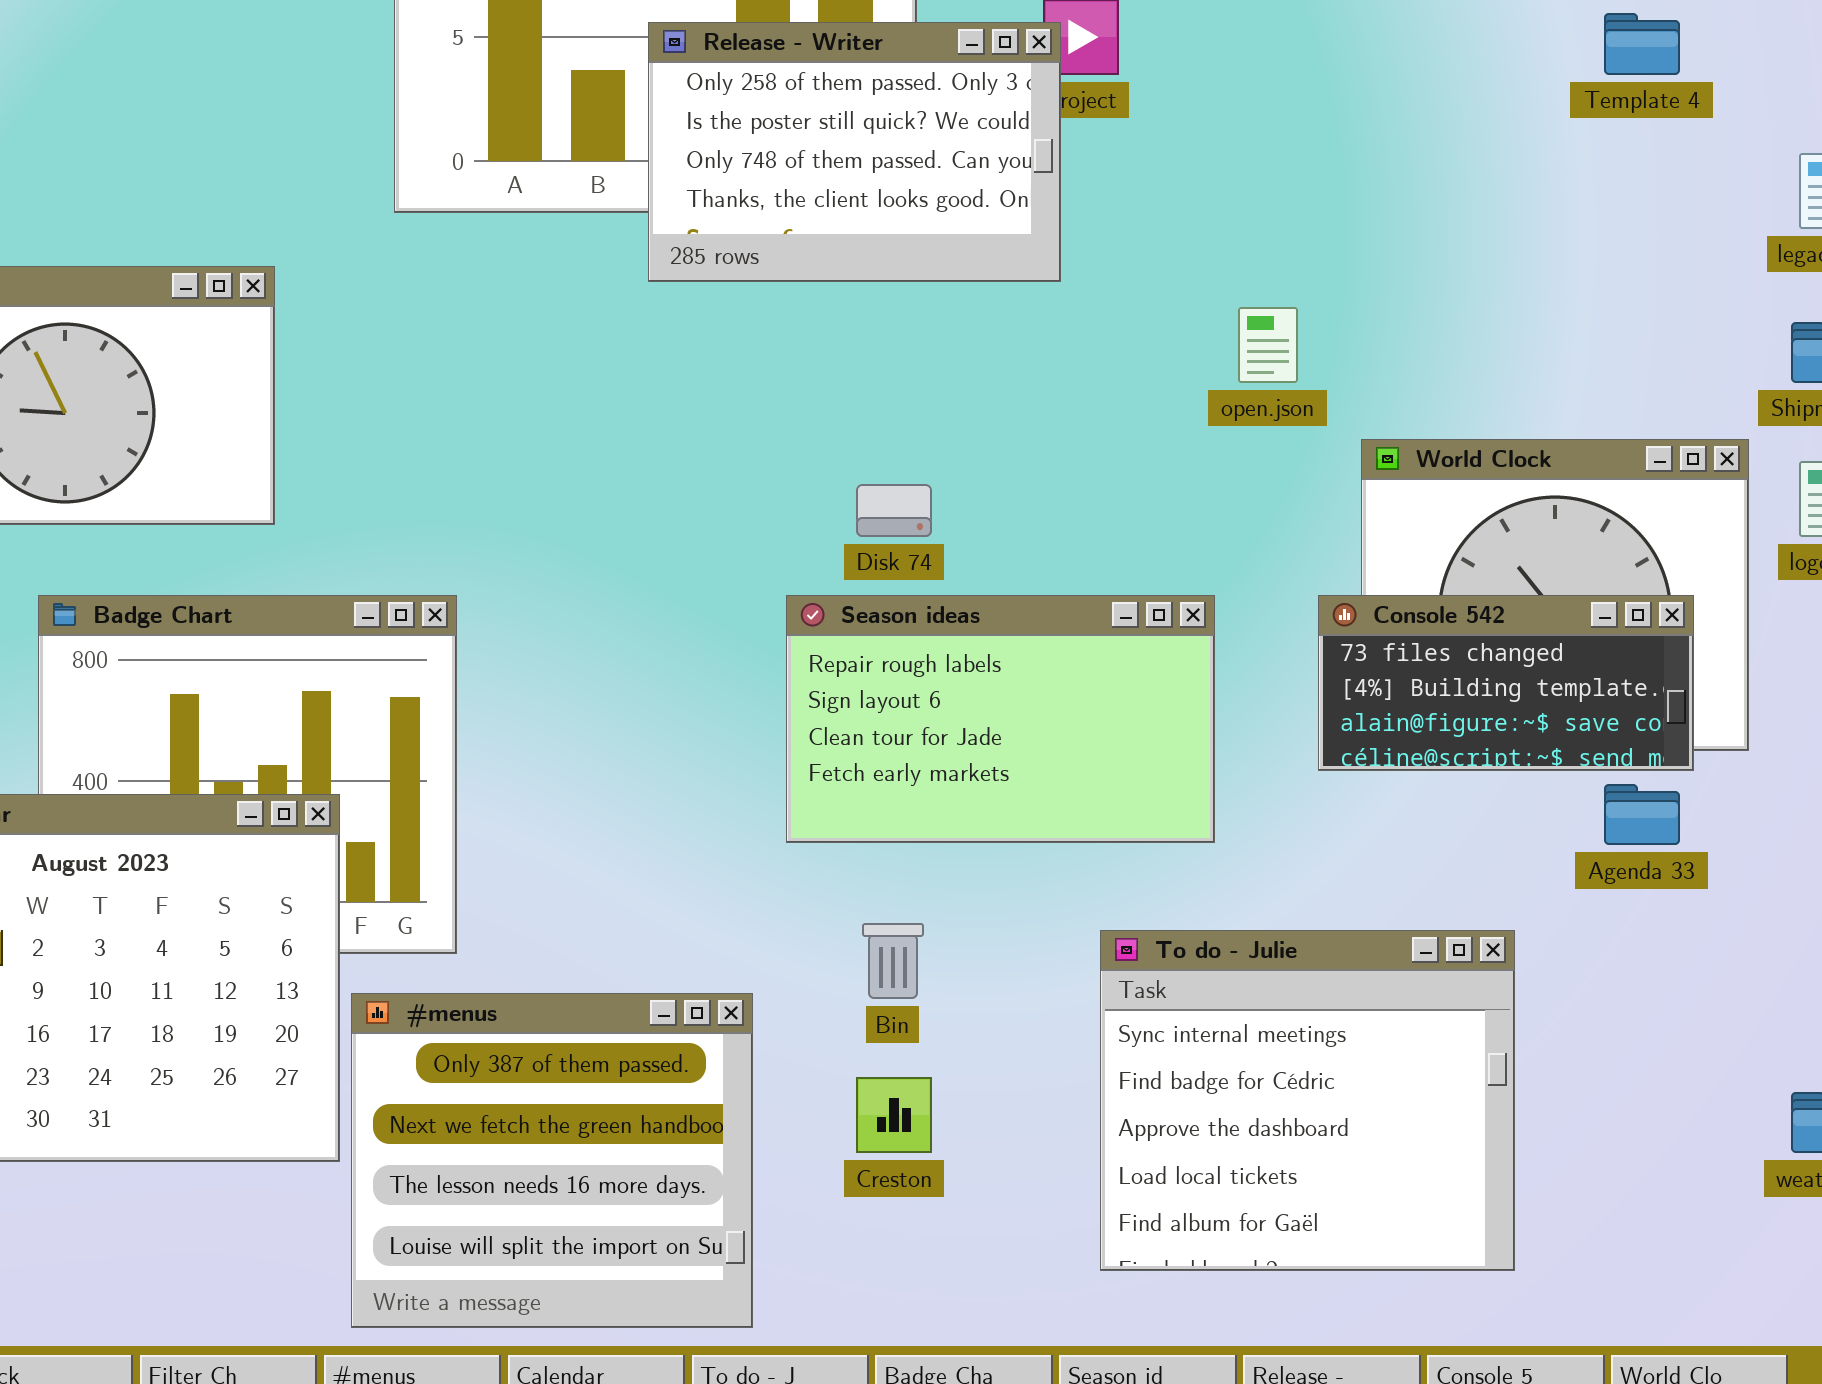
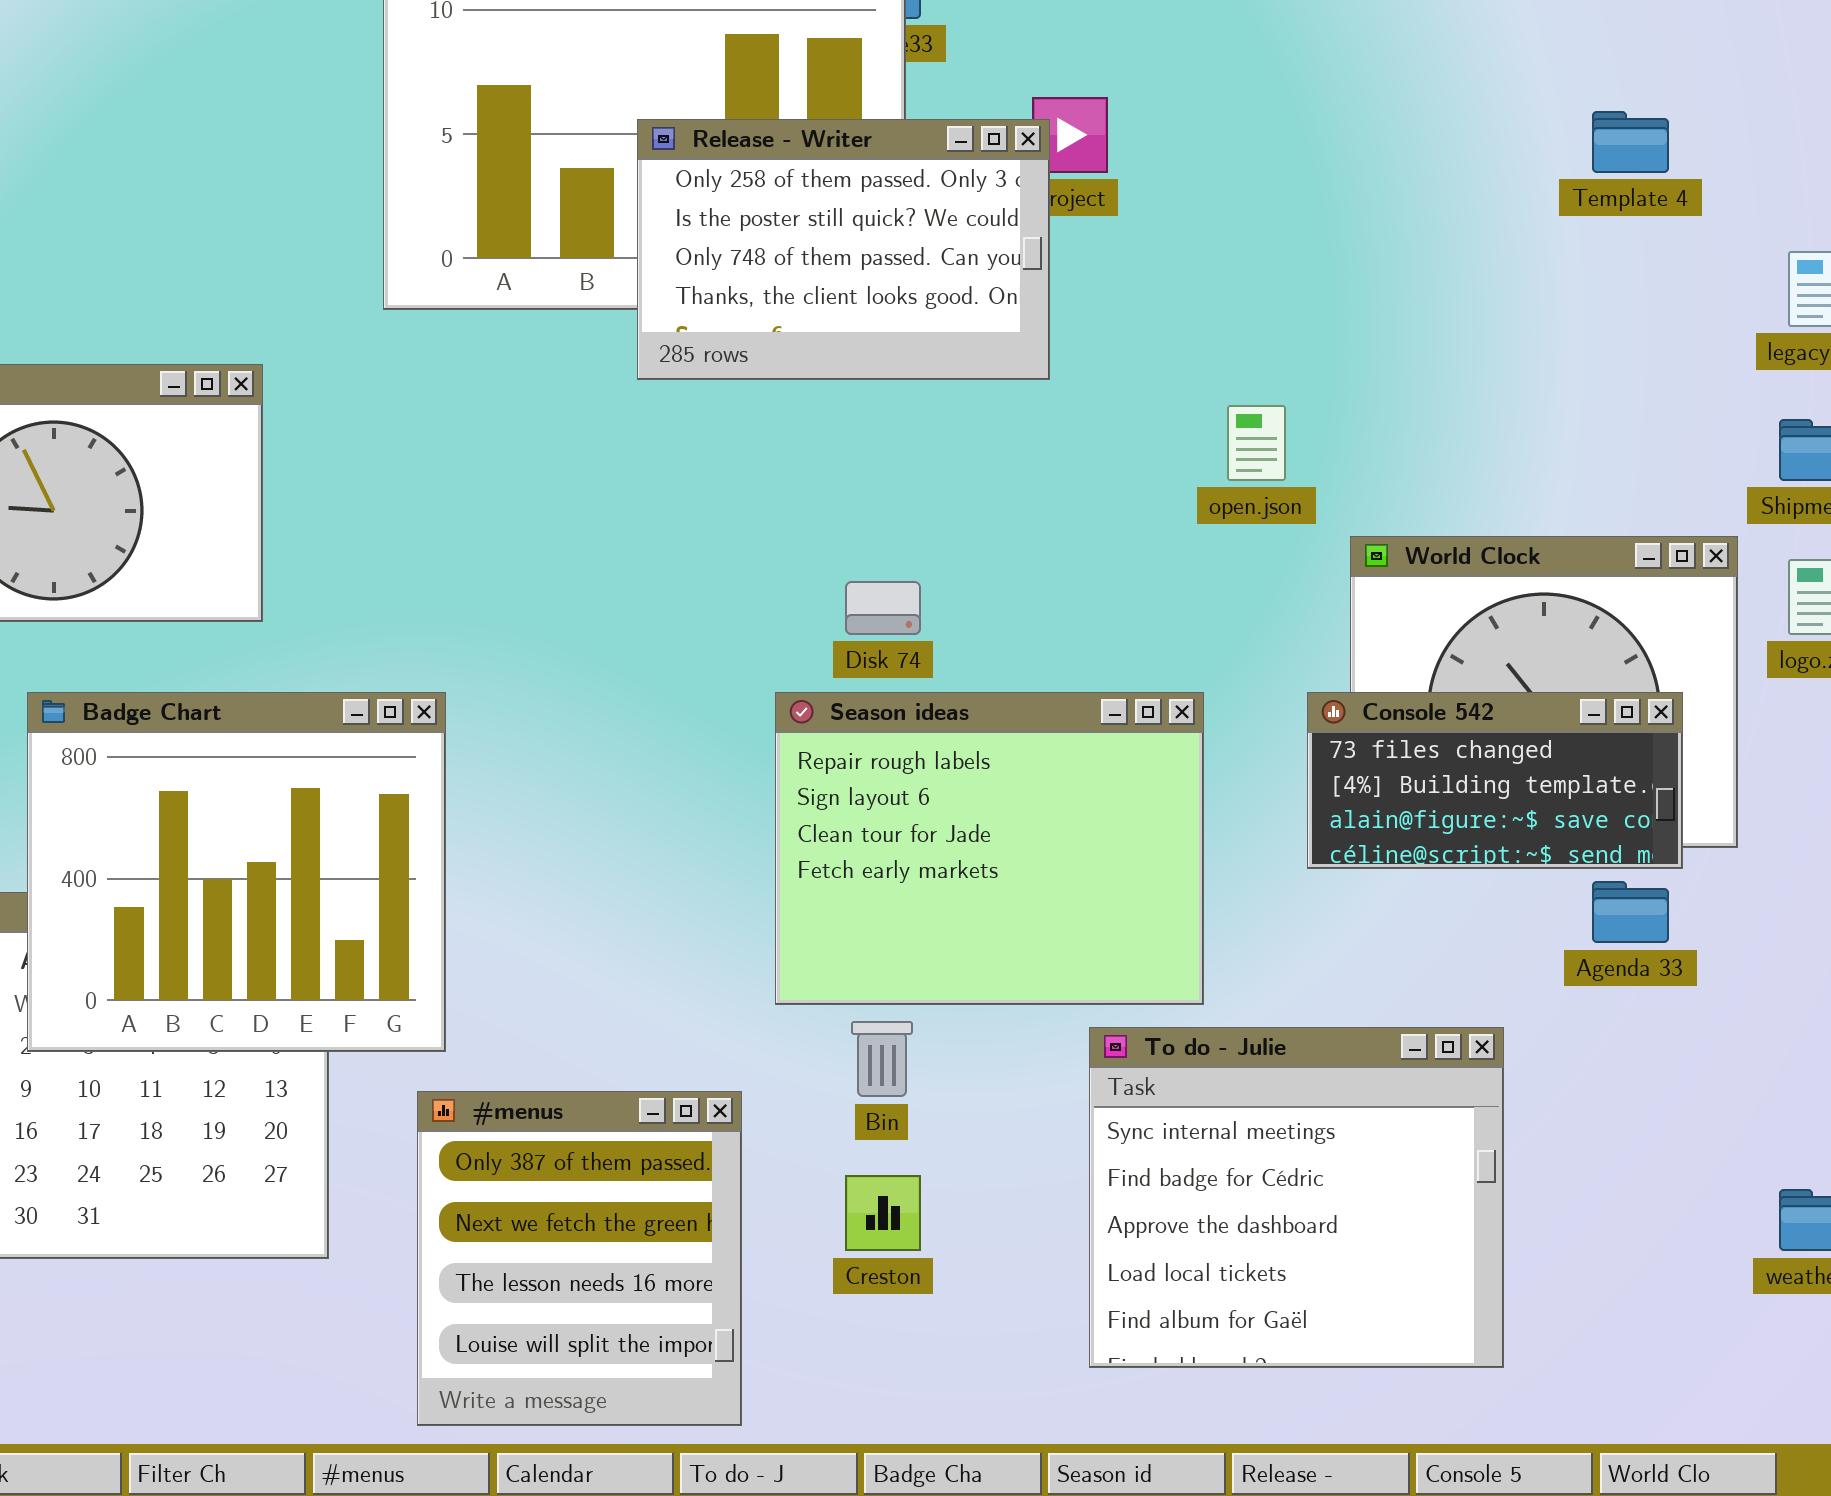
Badge Chart: [38,595,457,954] -> [27,692,446,1052], raised
Season ideas: [786,595,1215,843] -> [775,692,1204,1005], resized
#menus: [351,993,753,1328] -> [417,1091,742,1426], resized

